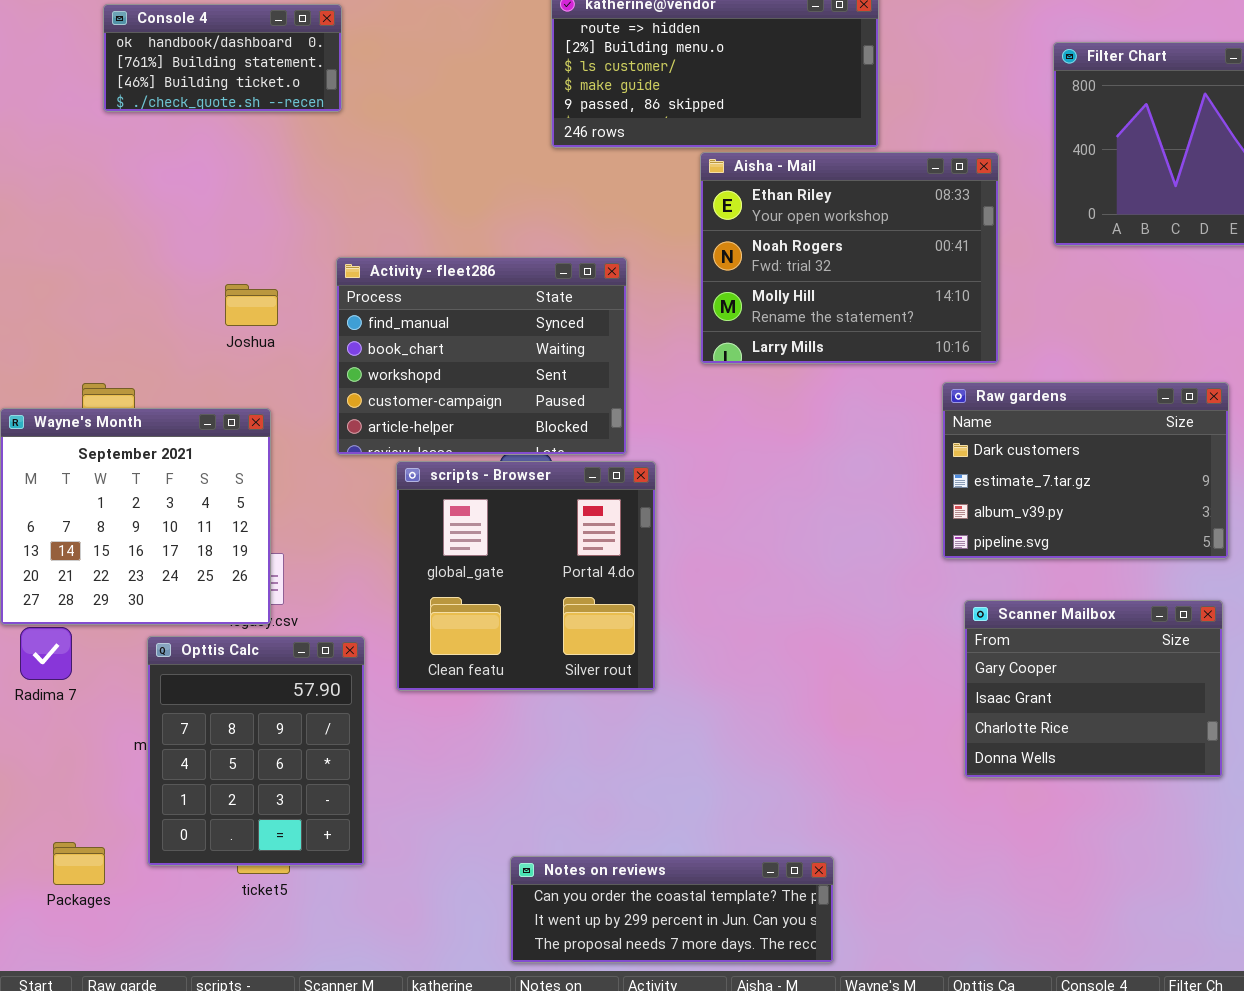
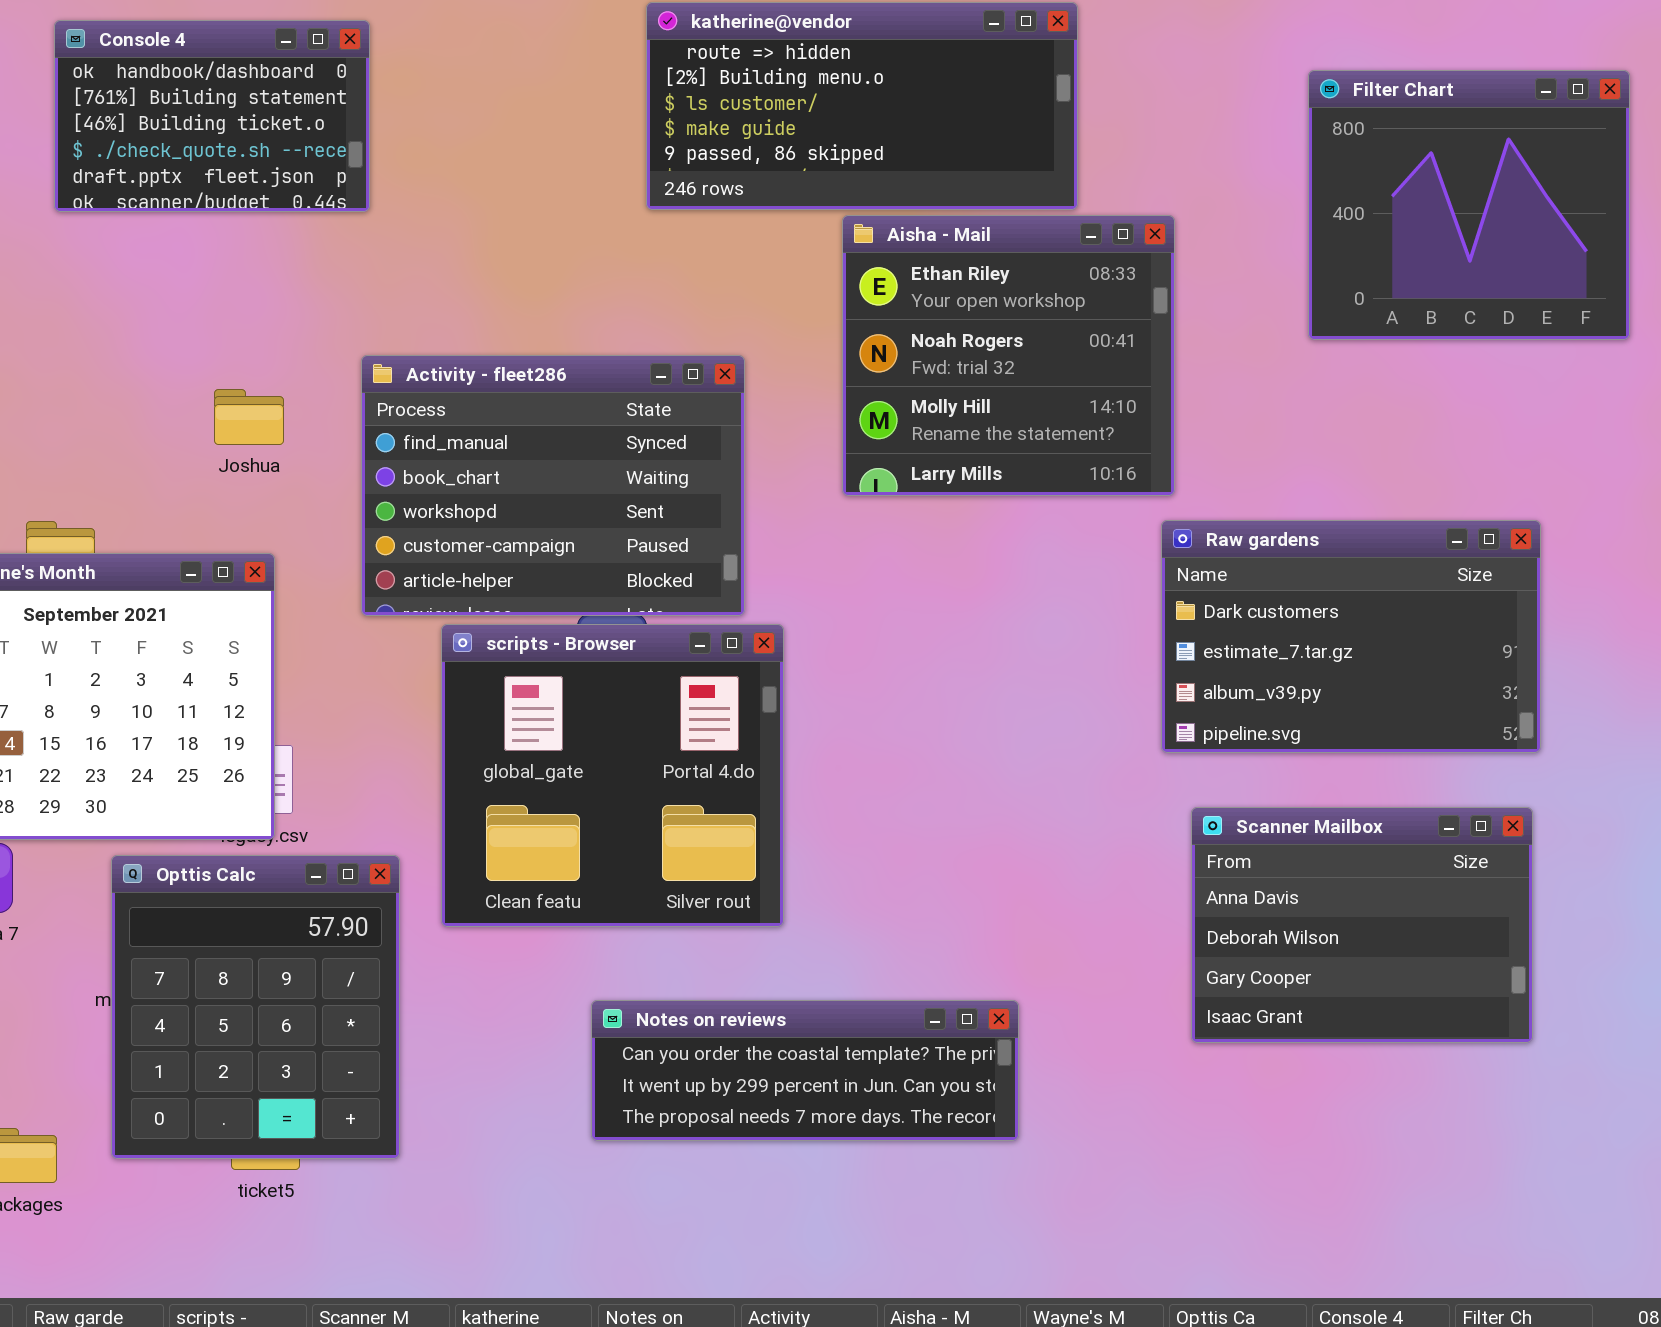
Console 4: [103,4,342,112] -> [54,20,370,212], resized
Aisha - Mail: [700,152,999,364] -> [842,215,1175,496], resized
Scanner Mailbox: [964,600,1223,778] -> [1191,807,1533,1043], scrolled up 2 rows
Notes on reviews: [510,856,834,963] -> [591,1000,1019,1141], moved

